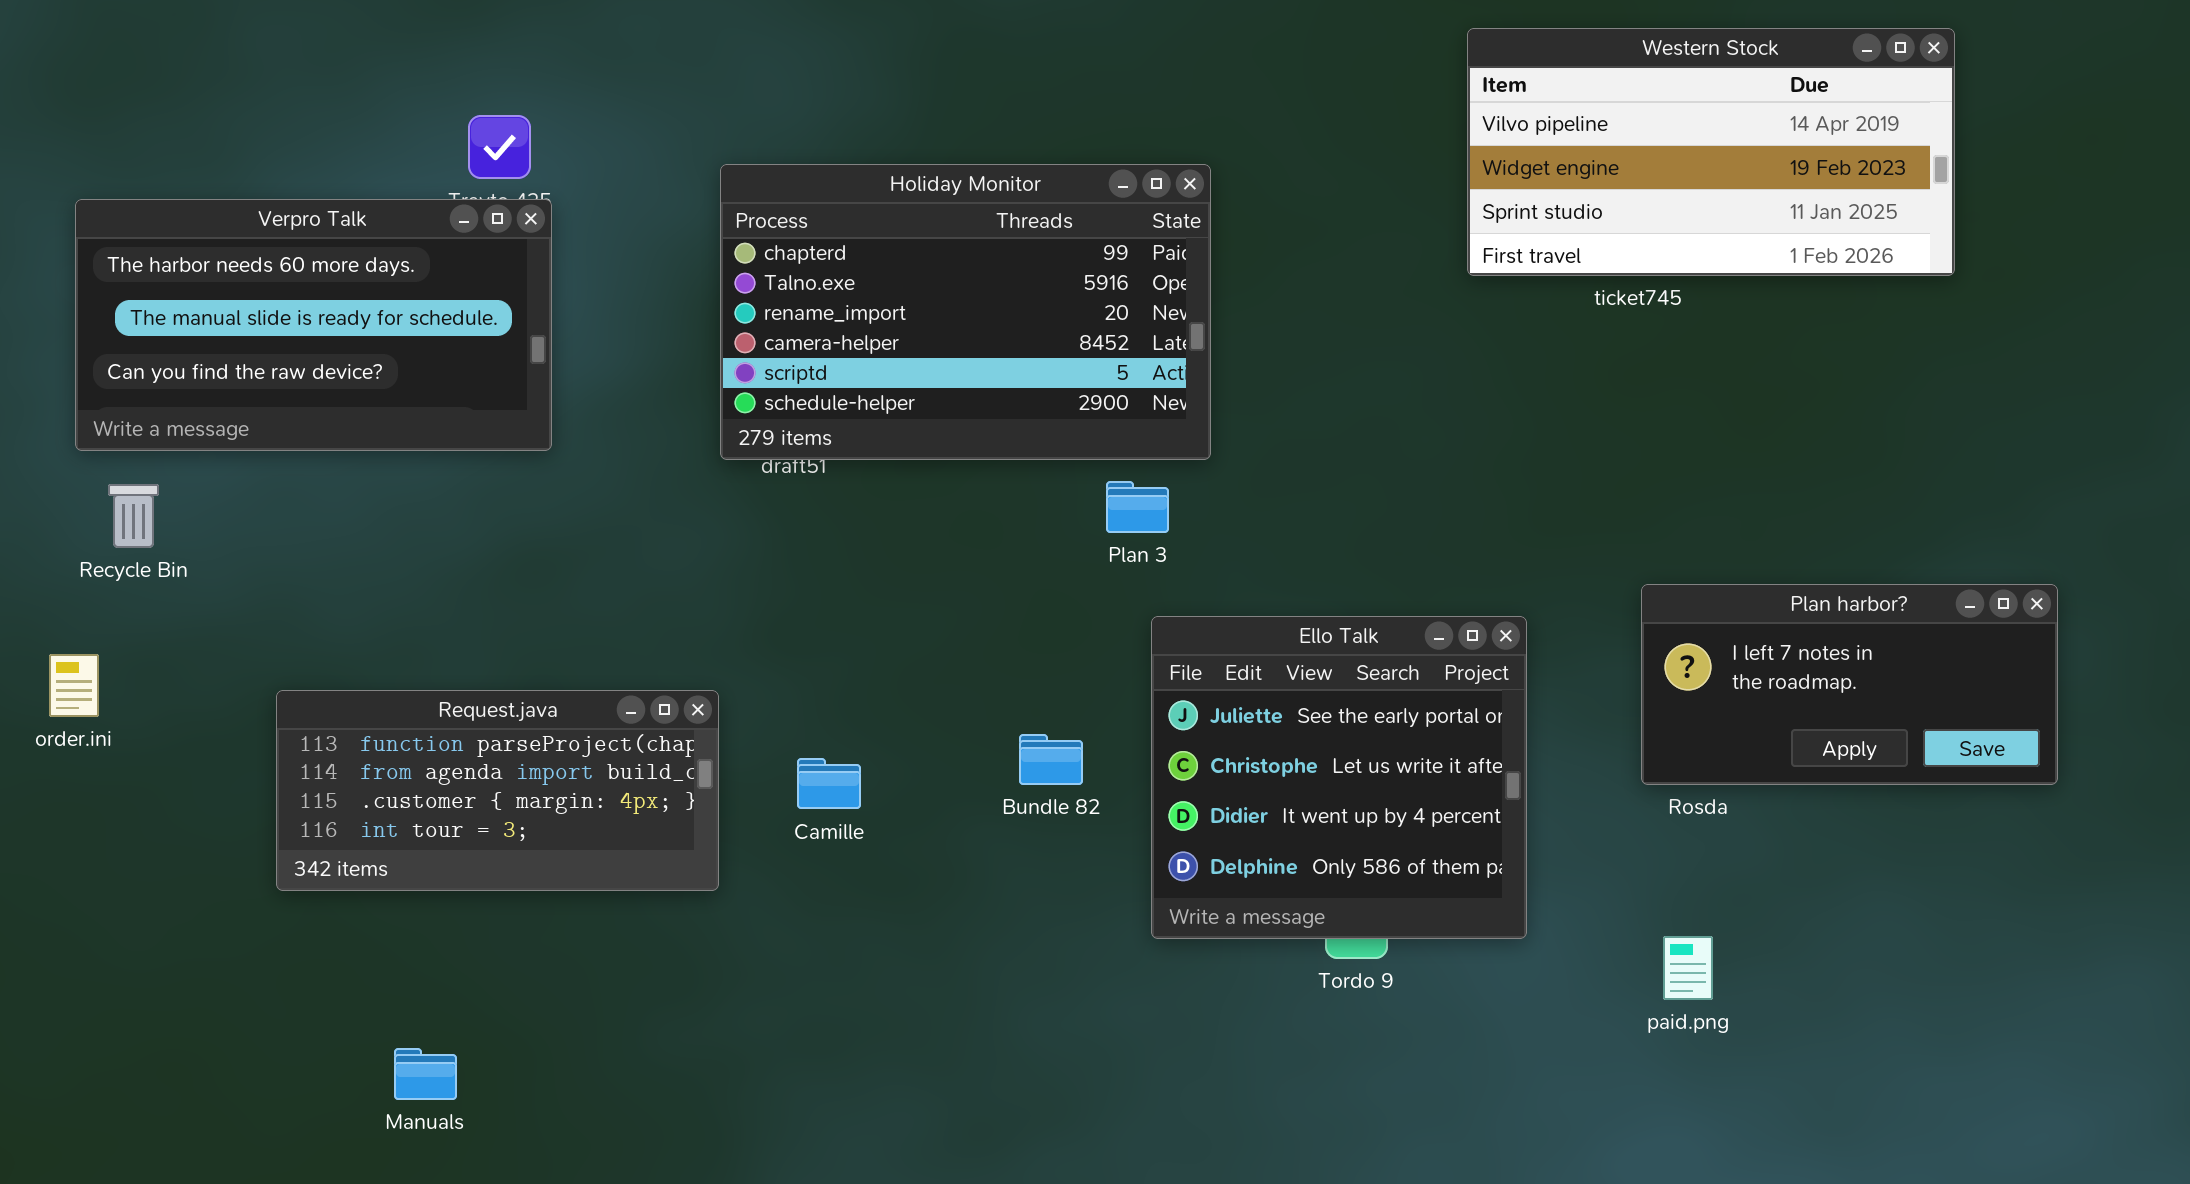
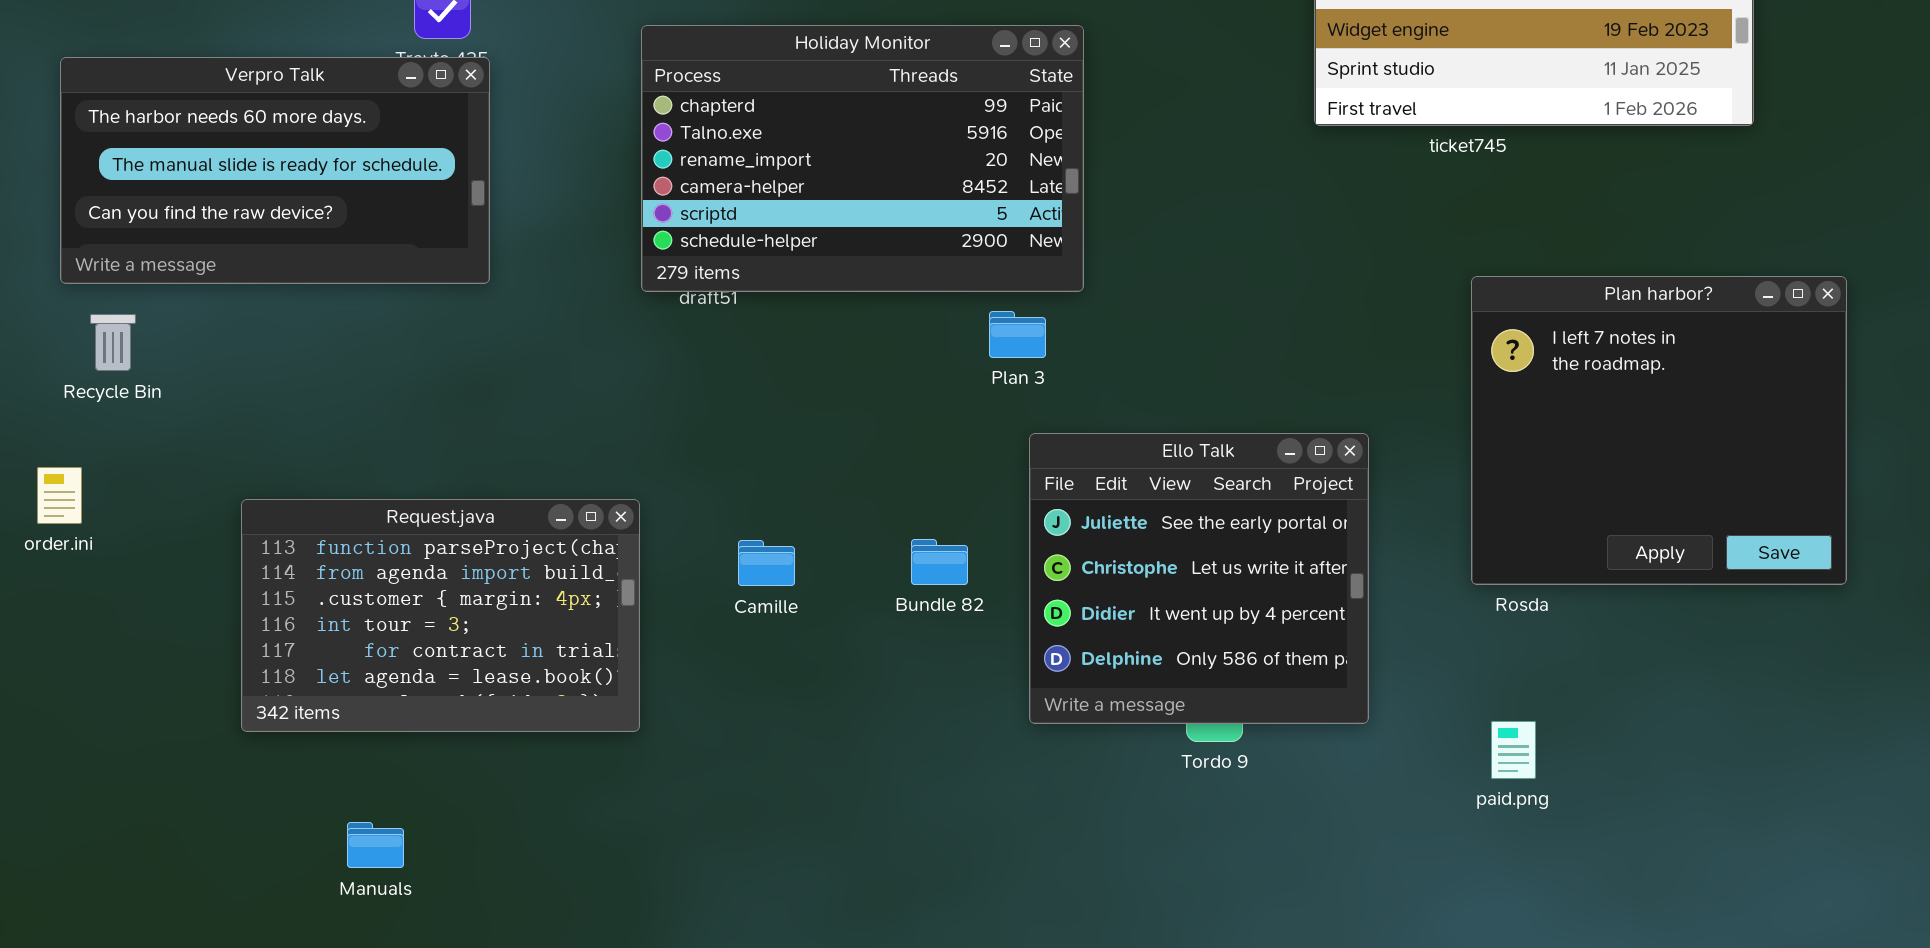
Plan harbor?: [1641,584,2058,785] -> [1471,276,1847,585], resized
Request.java: [276,690,719,891] -> [241,499,640,732], resized
Camille: [797,758,861,809] -> [738,540,795,586], moved

